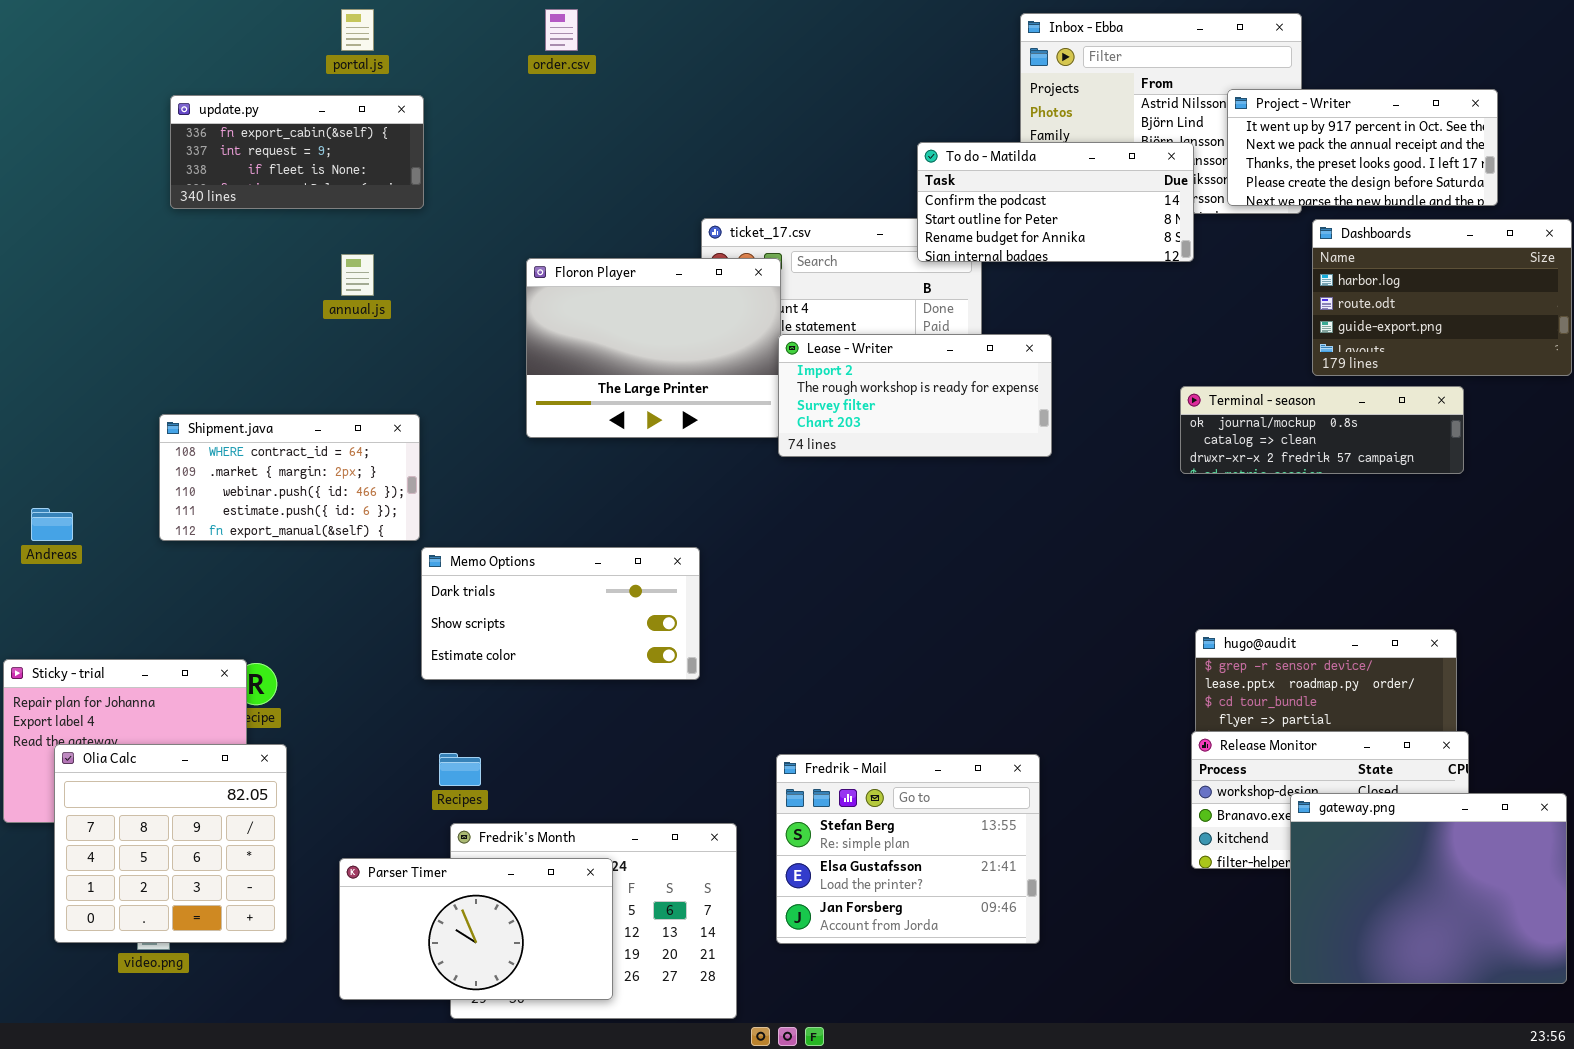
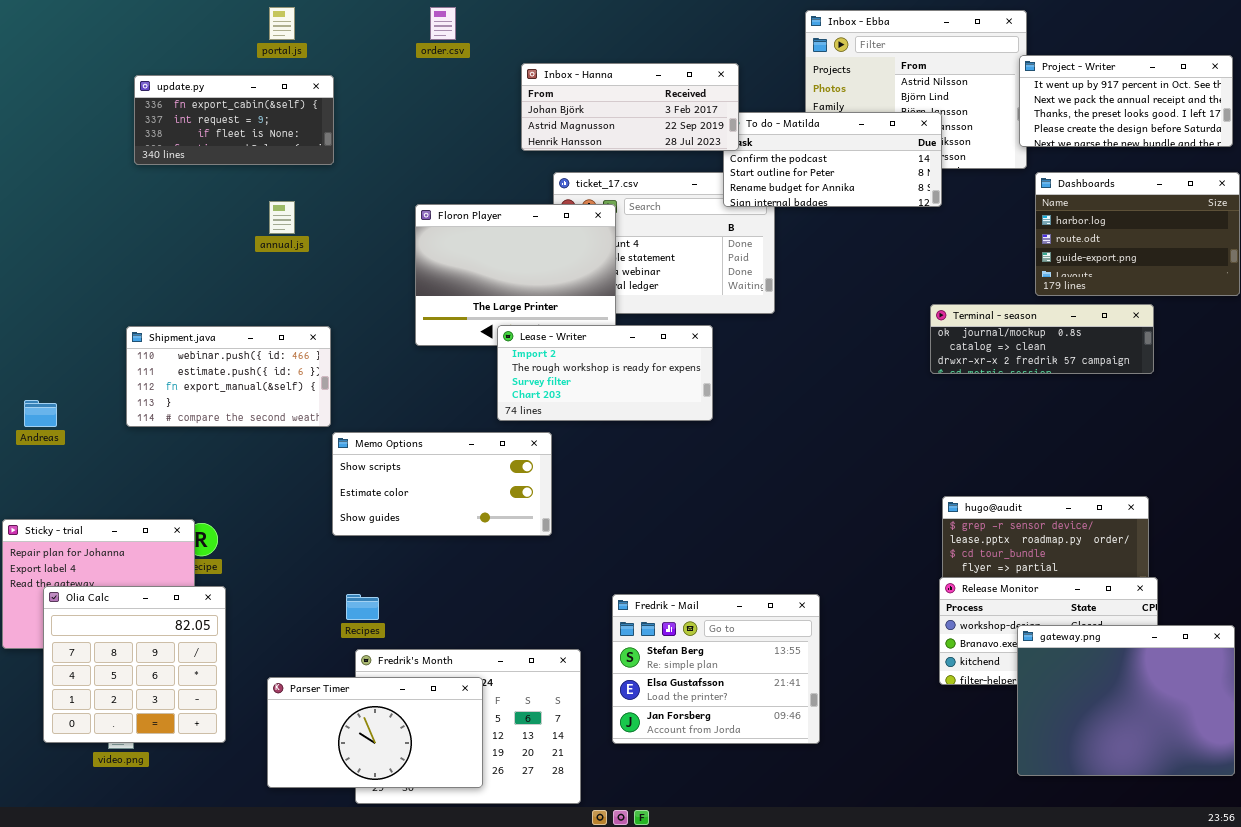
Inbox - Hanna: none -> [521,63,739,151], opened
Project - Writer: [1227,89,1498,206] -> [1019,55,1233,147], moved
Lease - Writer: [778,334,1052,457] -> [497,325,713,421], moved
Shipment.java: [159,414,420,541] -> [126,326,331,427], scrolled down 2 rows
Memo Options: [421,547,700,680] -> [332,432,552,536], scrolled down 1 row

